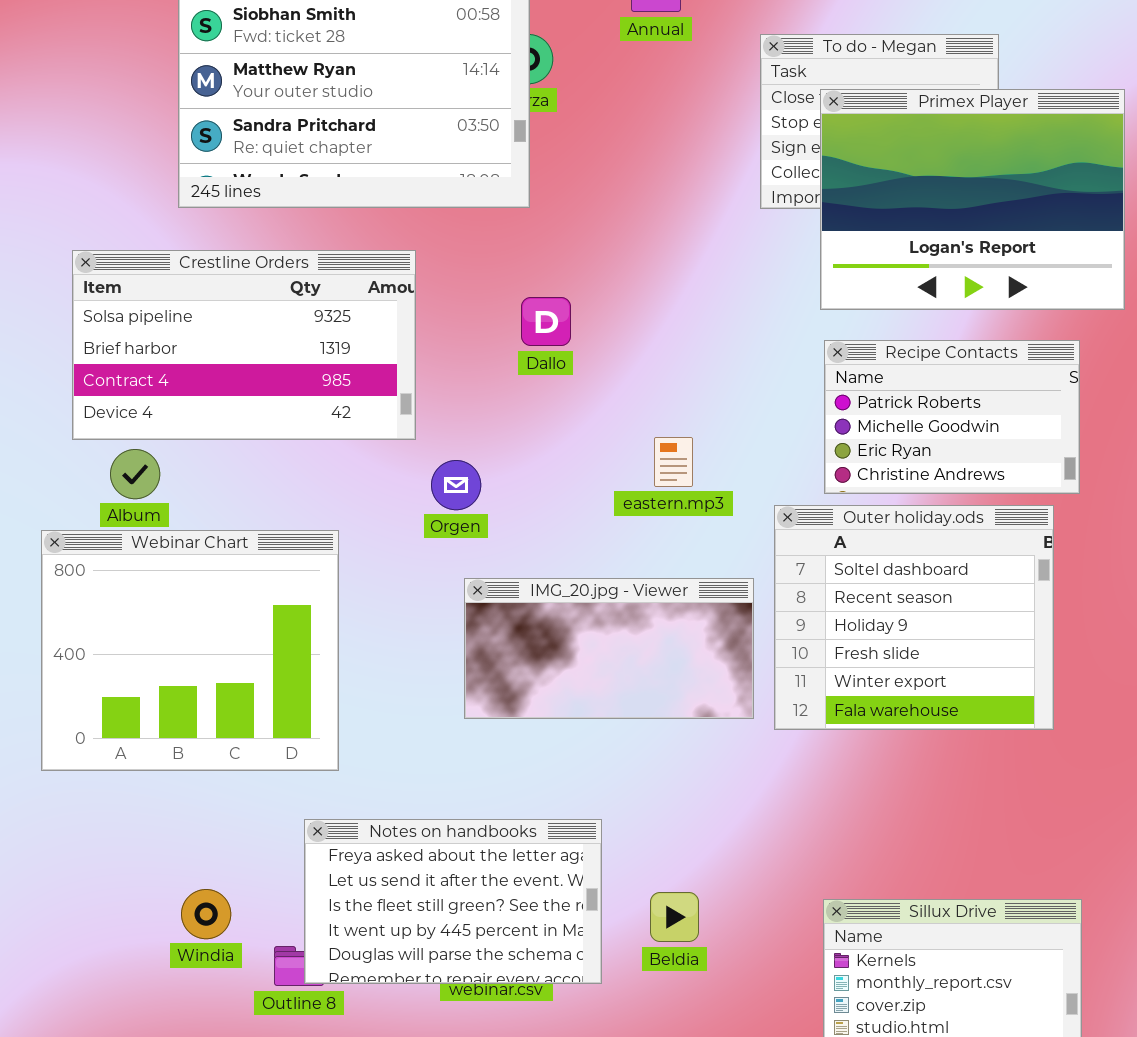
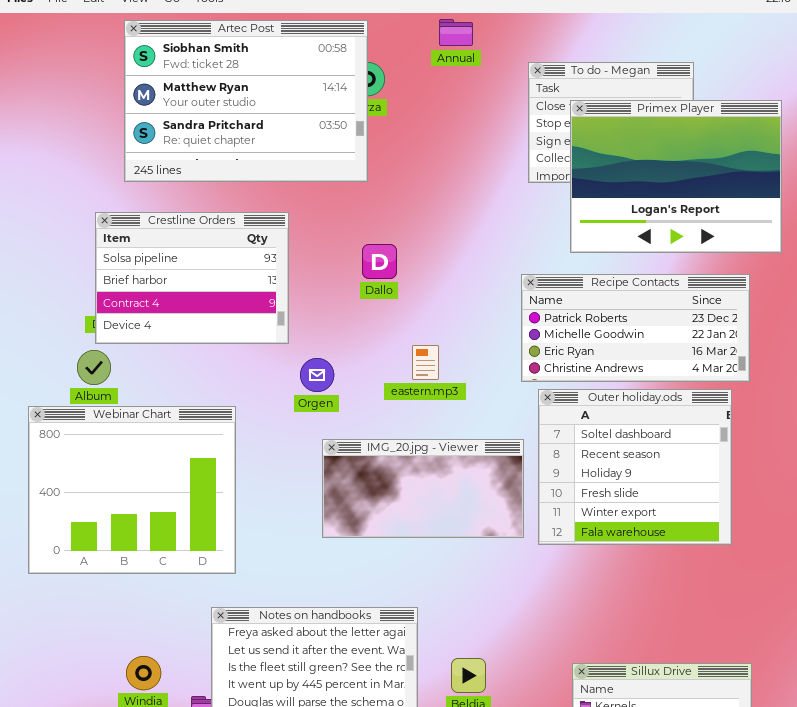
Crestline Orders: [72,250,416,440] -> [95,212,289,344], resized
Recipe Contacts: [824,340,1080,494] -> [521,274,750,382], resized
eastern.mp3: [654,437,693,487] -> [412,345,439,380], moved

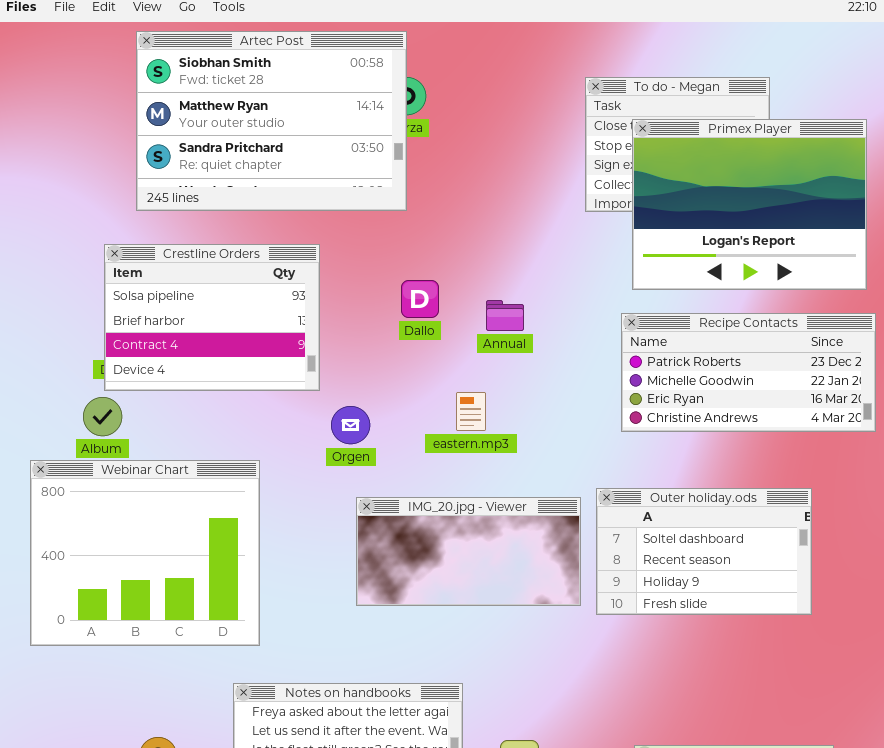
Annual: [439,19,473,46] -> [486,300,524,331], moved
Recipe Contacts: [521,274,750,382] -> [621,313,876,432], moved
Outer holiday.ods: [538,389,732,545] -> [596,488,812,615], resized

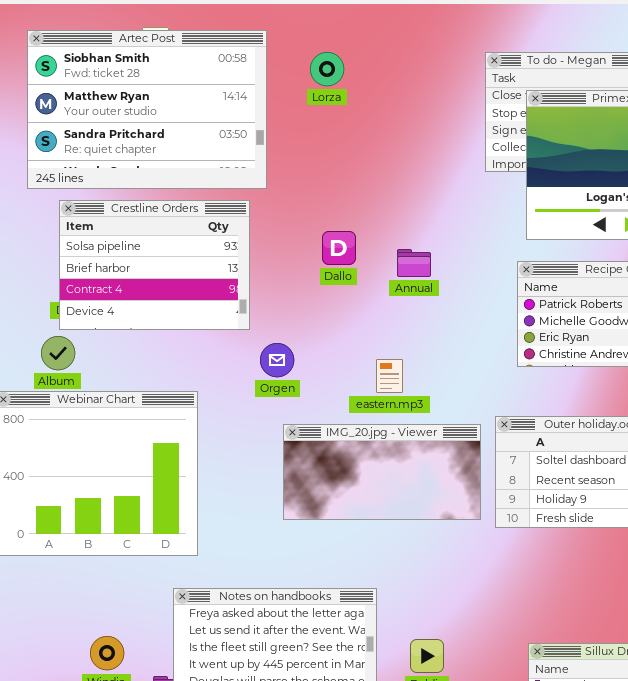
Artec Post: [136,31,407,211] -> [27,30,267,189], moved
eastern.mp3: [456,392,486,431] -> [376,359,403,393], moved

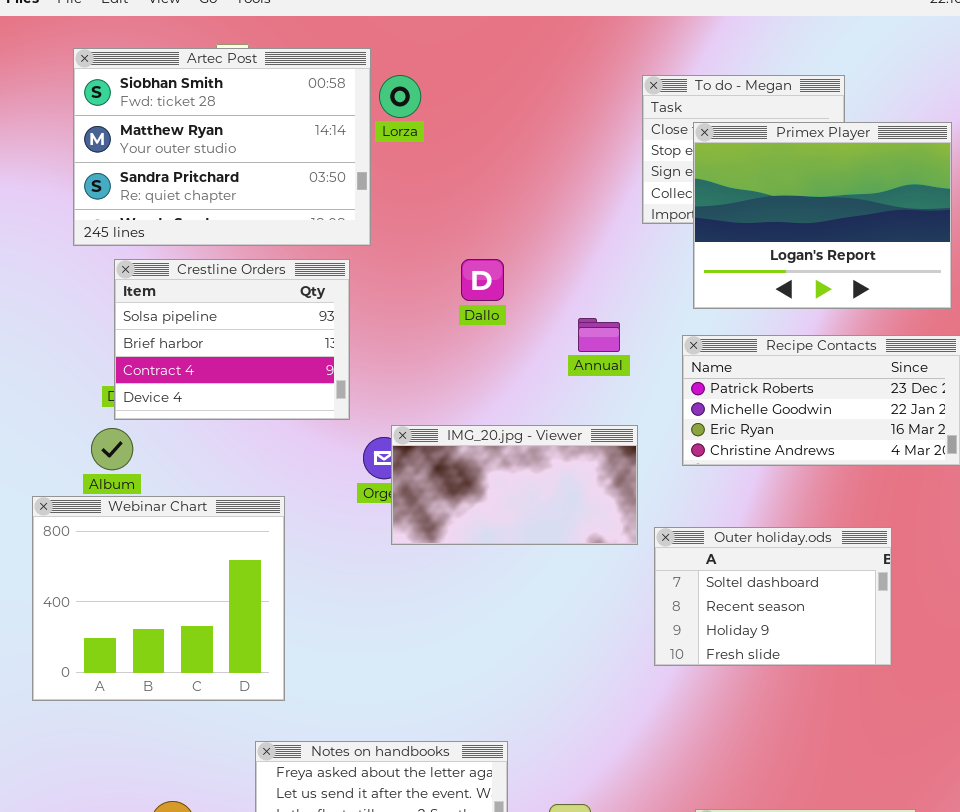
Lorza: [310,52,344,86] -> [379,75,421,118], moved
Dallo: [322,231,356,265] -> [461,259,504,301], moved
Annual: [397,249,431,277] -> [578,318,620,352], moved
IMG_20.jpg - Viewer: [283,424,481,520] -> [391,425,638,545], moved

